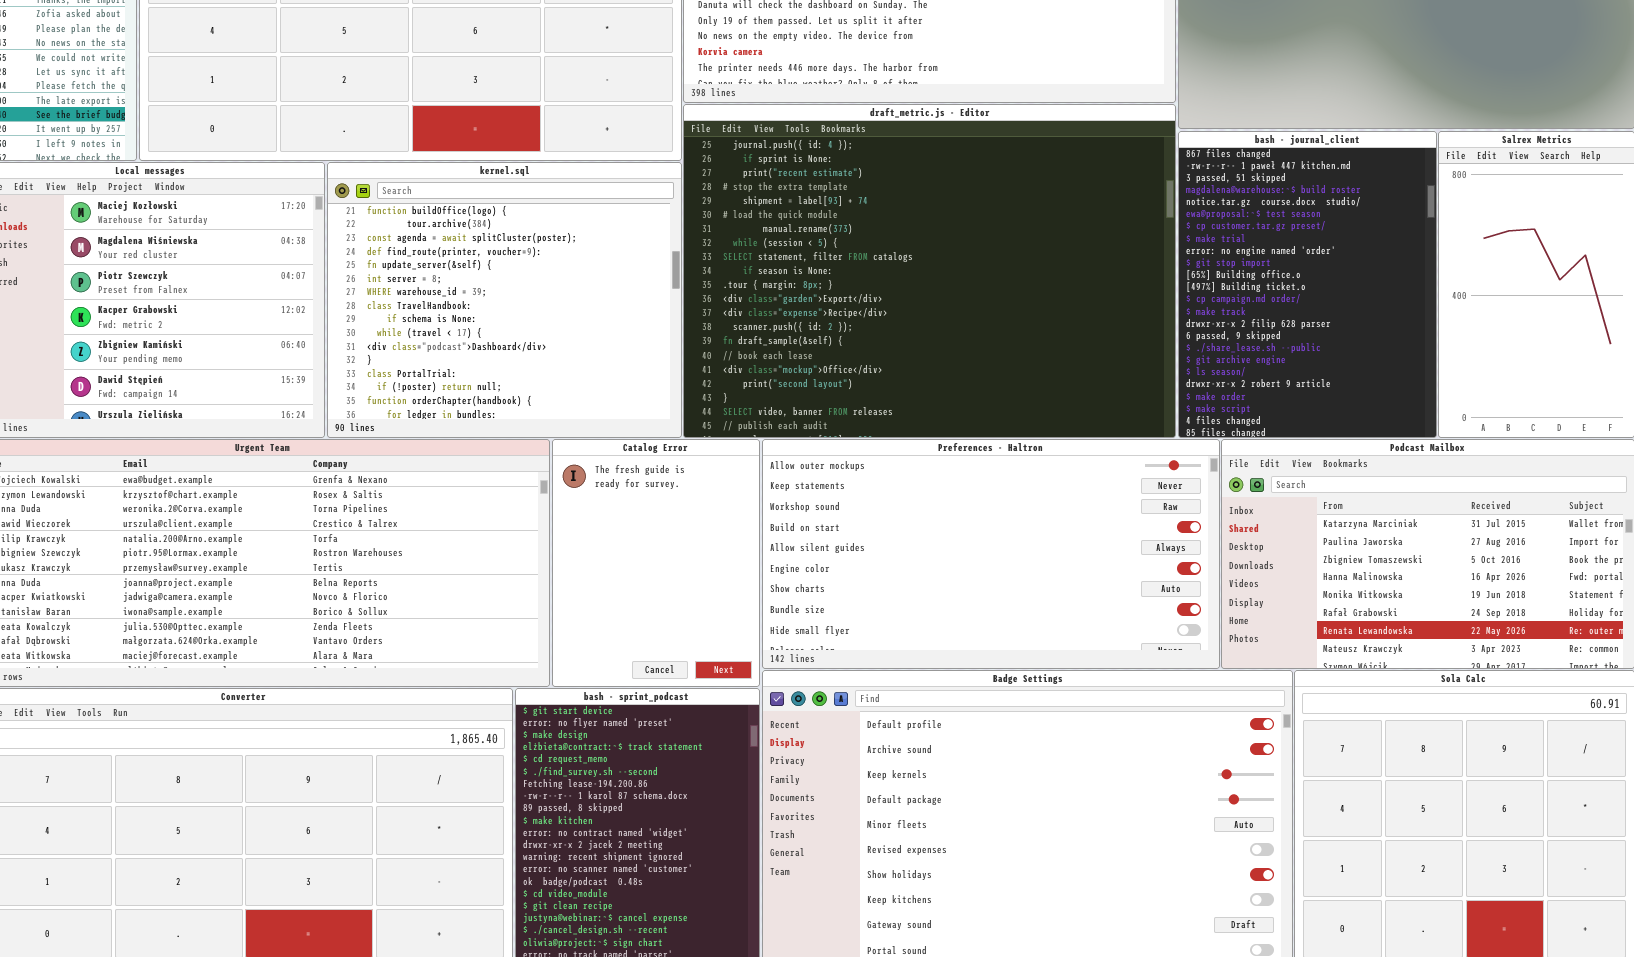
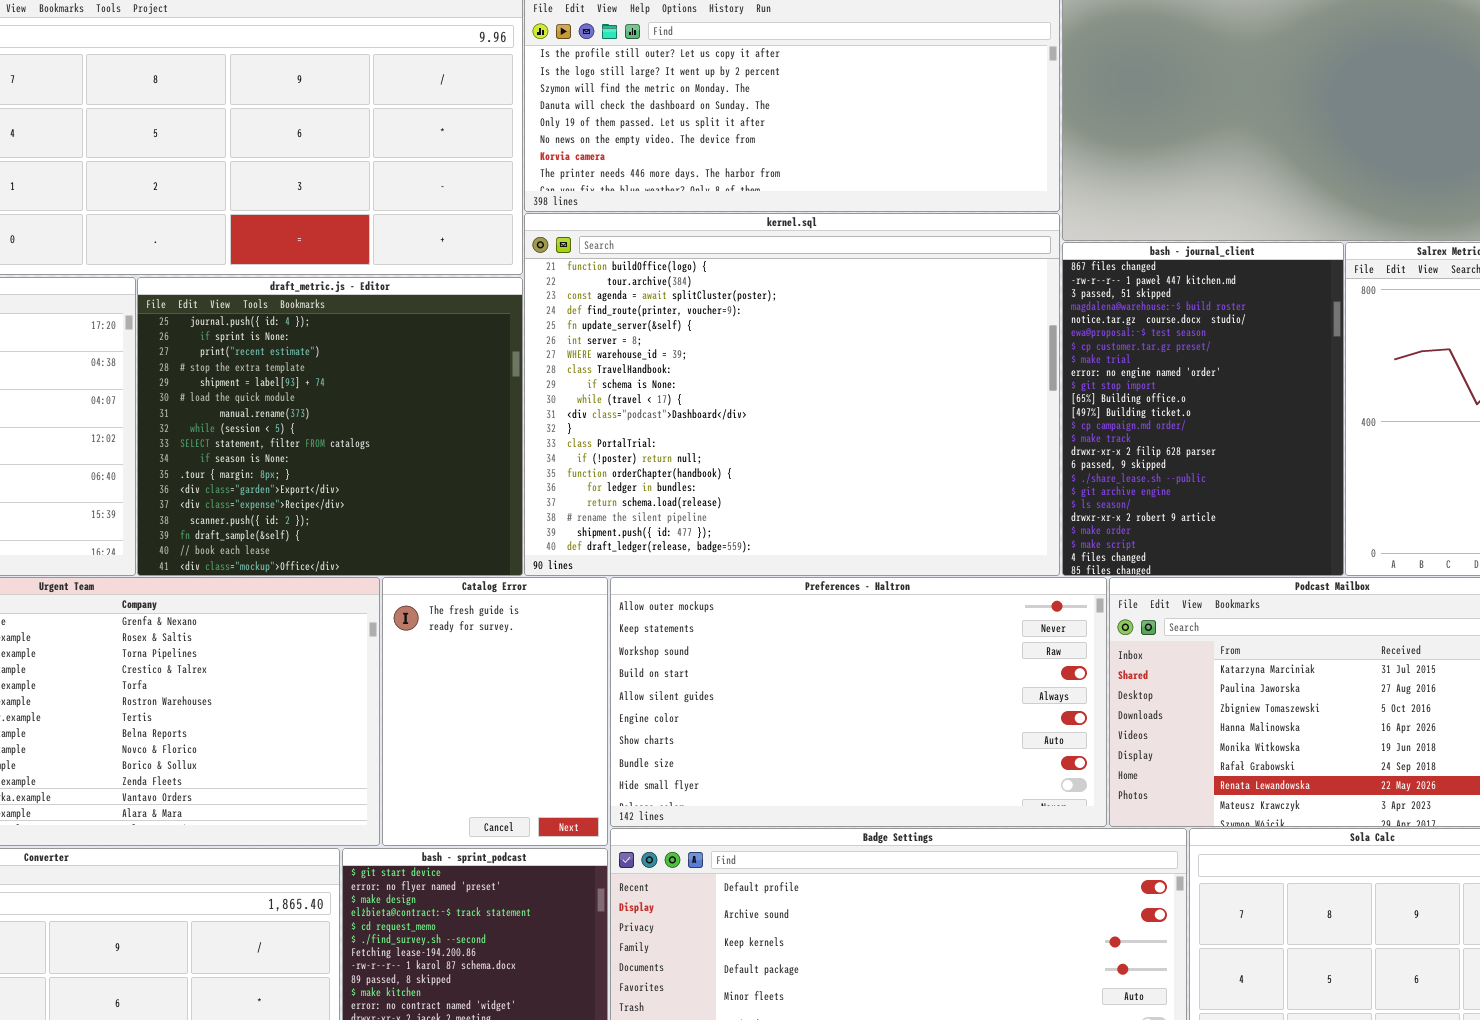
draft_metric.js - Editor: [683,104,1176,438] -> [137,277,523,576], moved, resized
kernel.sql: [327,162,682,438] -> [524,213,1060,576], moved, resized

